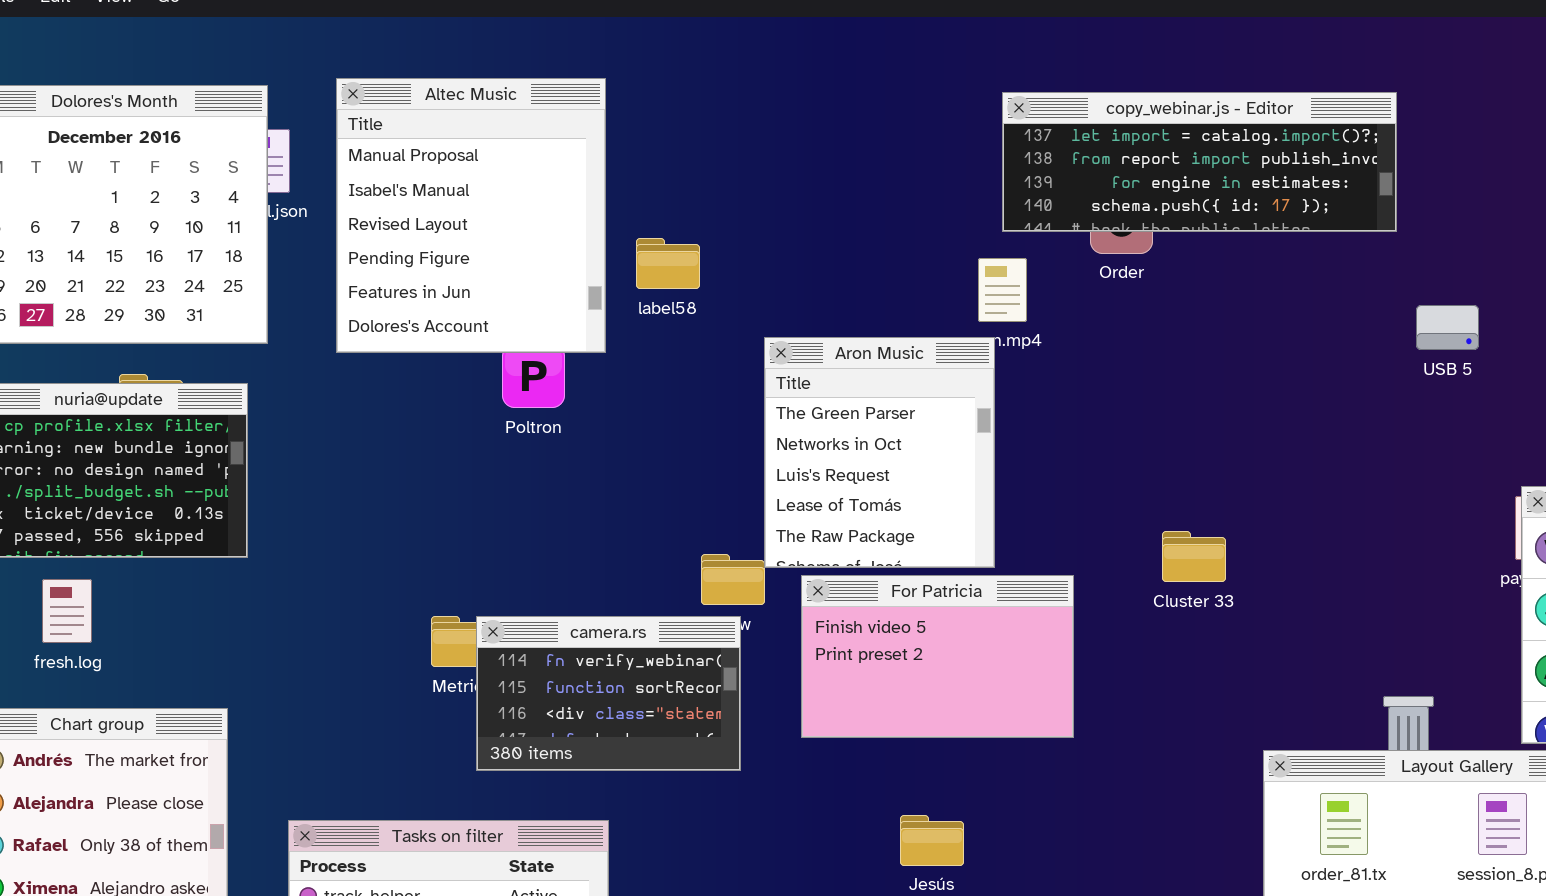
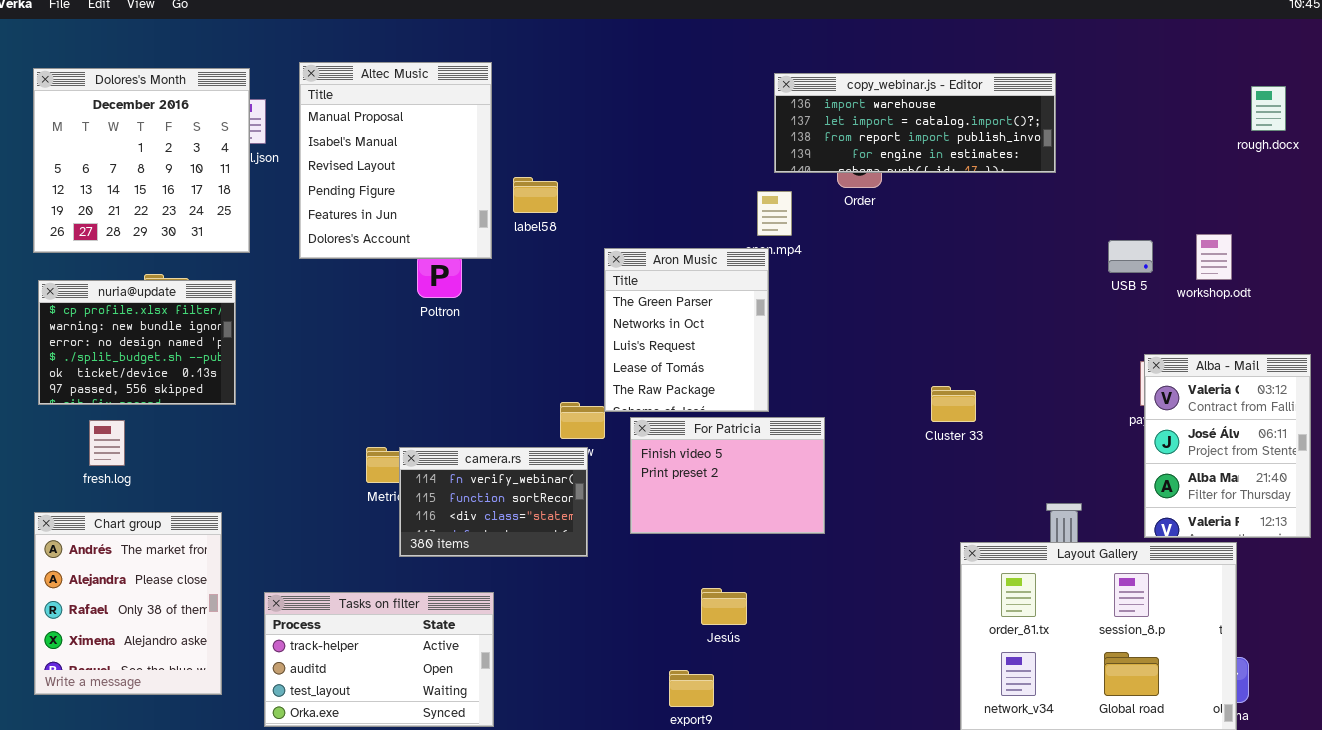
copy_webinar.js - Editor: [1002,92,1397,232] -> [774,73,1056,173], scrolled up 1 row
USB 5: [1416,305,1479,350] -> [1108,240,1153,273], moved
Cluster 33: [1162,531,1226,582] -> [931,386,976,422], moved

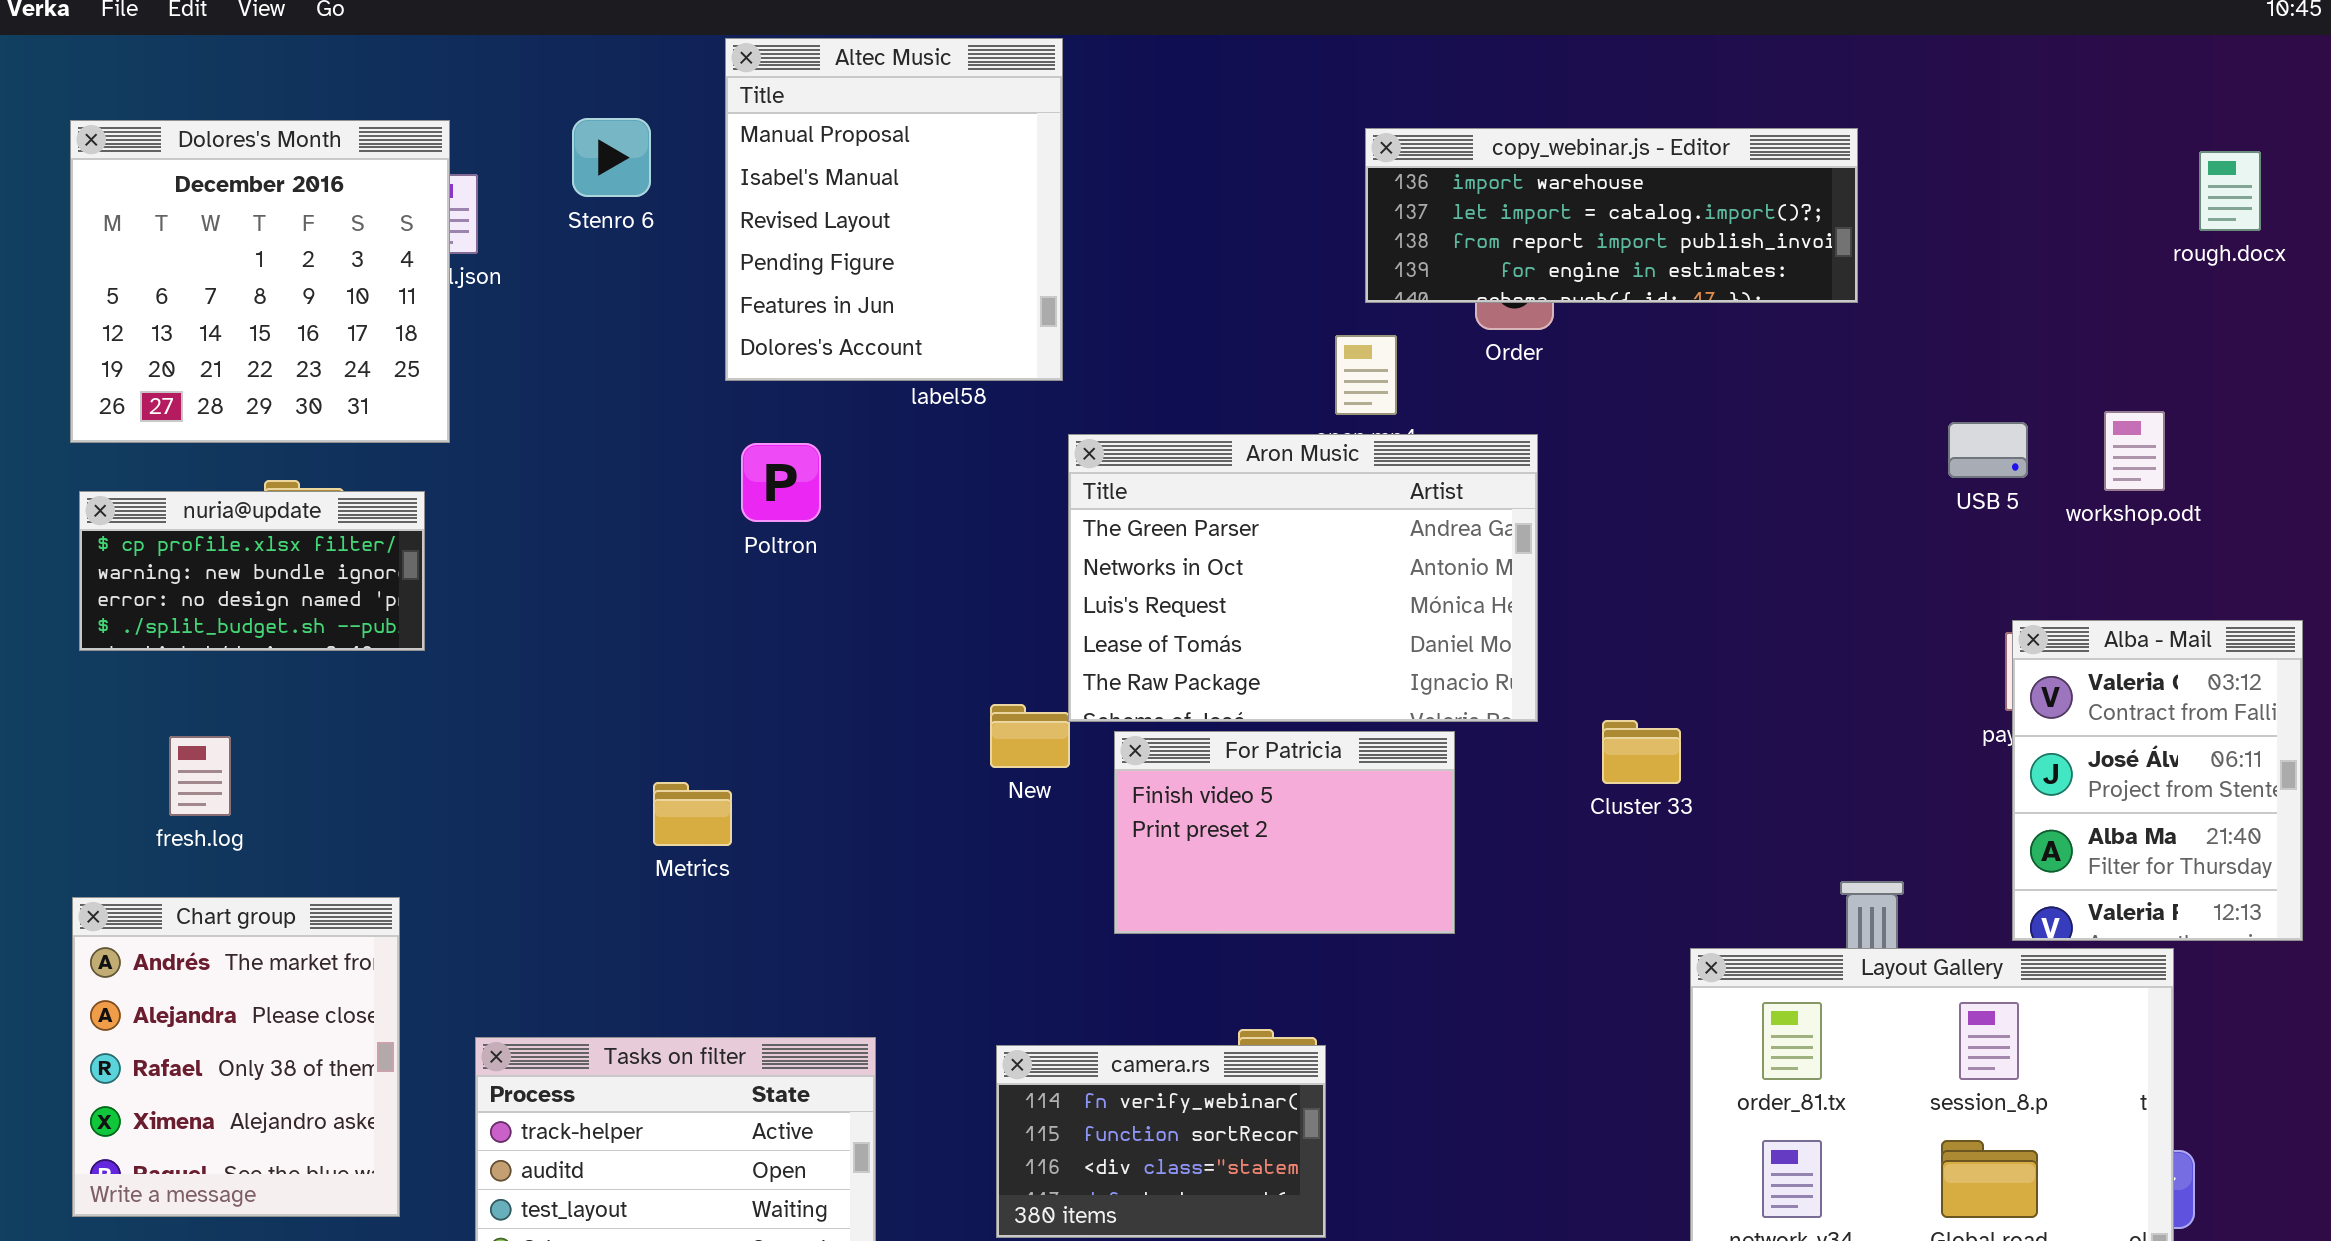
Altec Music: [299,62,492,259] -> [725,38,1063,381], moved
Aron Music: [604,248,769,412] -> [1068,434,1538,722], resized
nuria@update: [38,280,236,405] -> [79,491,425,651], resized
Cluster 33: [931,386,976,422] -> [1602,720,1681,784], moved
camera.rs: [399,447,588,557] -> [996,1045,1326,1238], moved

